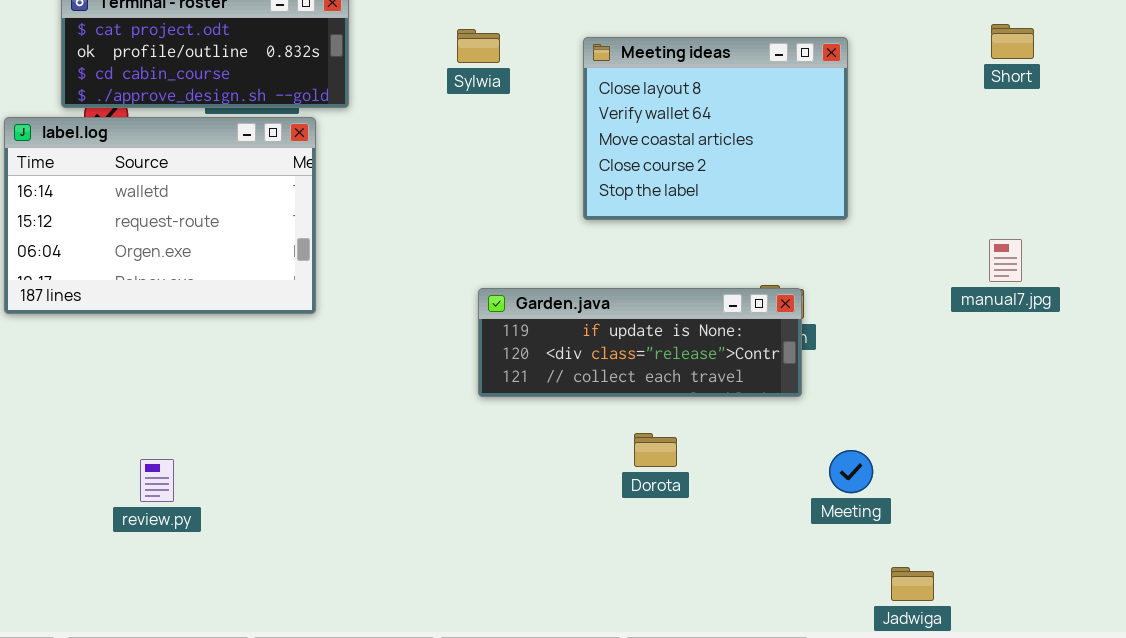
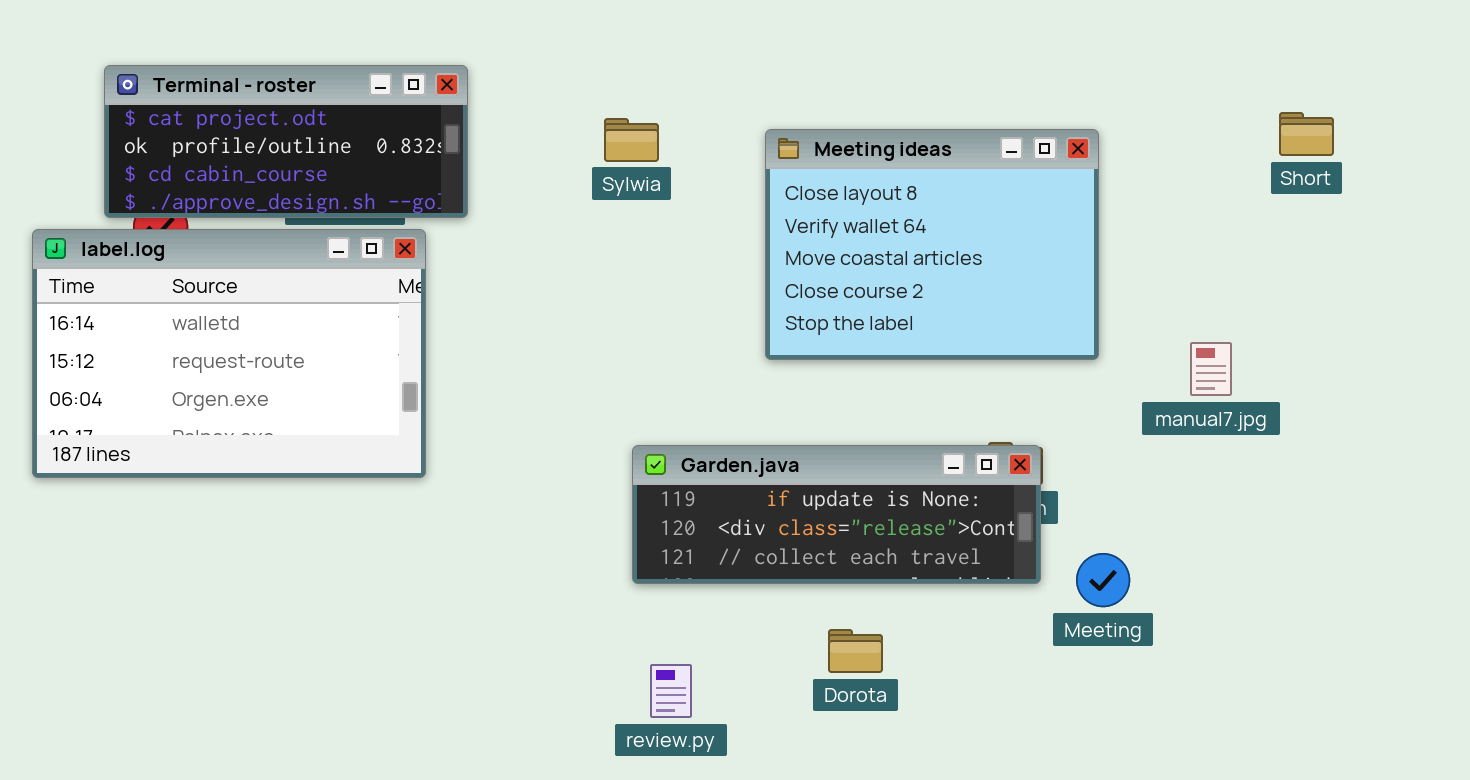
manual7.jpg: [989,239,1022,282] -> [1190,342,1232,396], moved
Meeting: [829,450,873,493] -> [1076,553,1130,607], moved
review.py: [140,459,174,502] -> [650,664,692,718], moved

